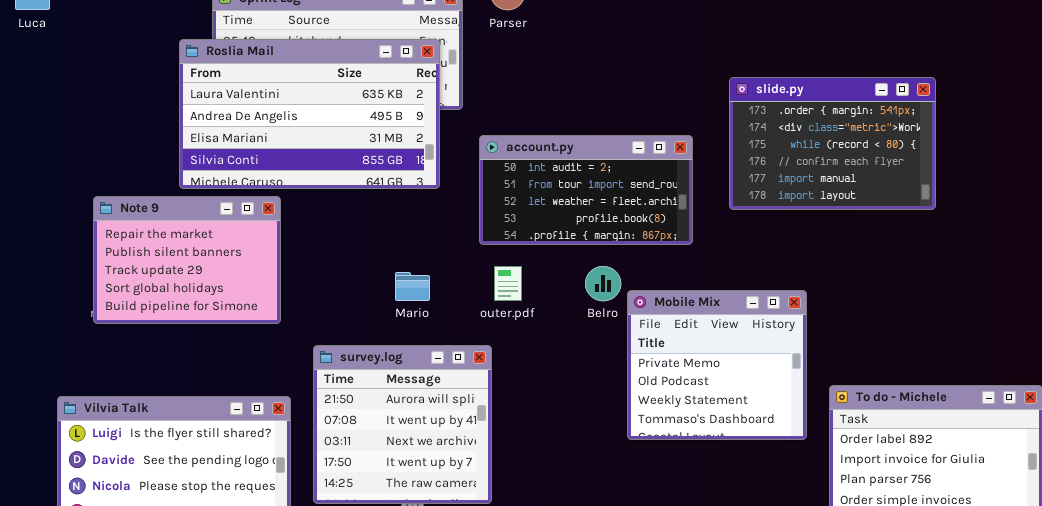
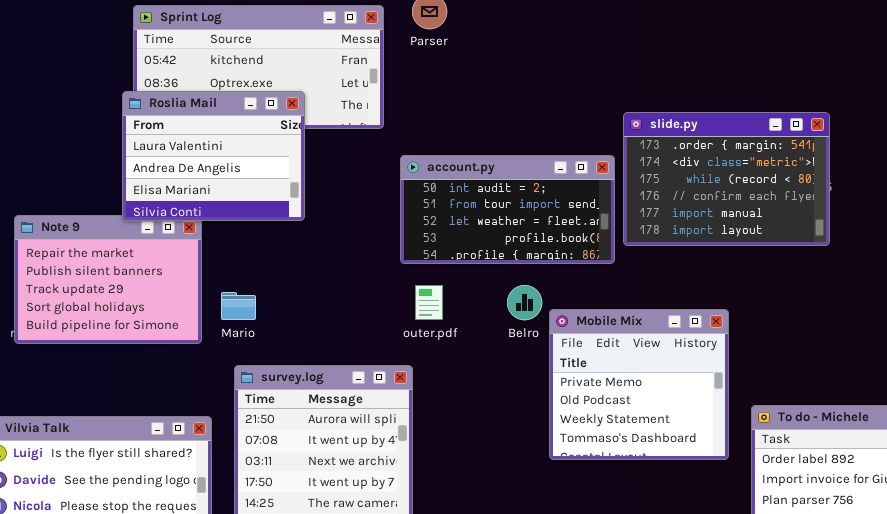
Roslia Mail: [179,39,440,189] -> [122,91,305,221], moved, resized
slide.py: [729,77,936,210] -> [623,112,830,246], moved
Mario: [395,272,430,301] -> [221,292,256,320], moved

